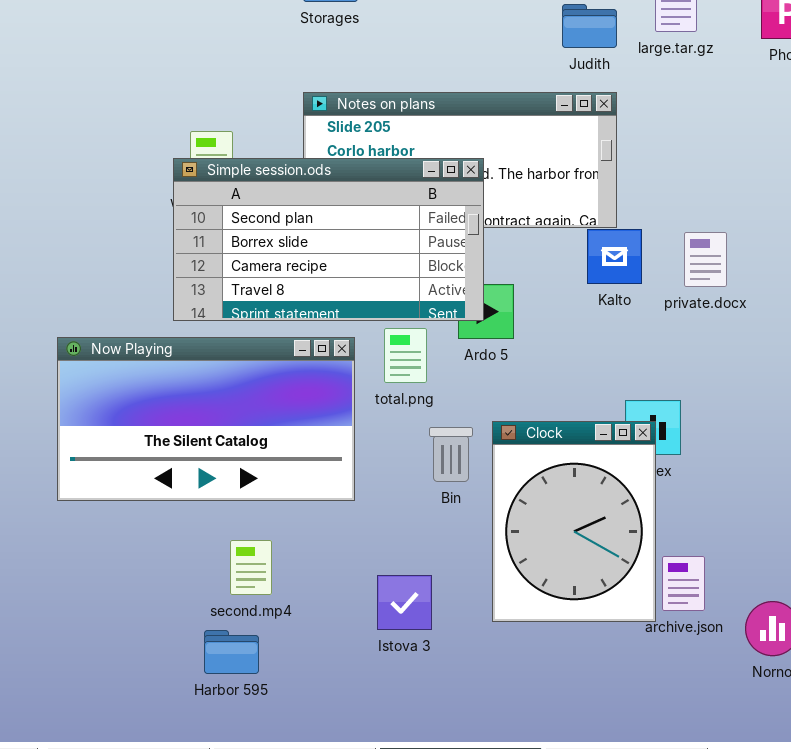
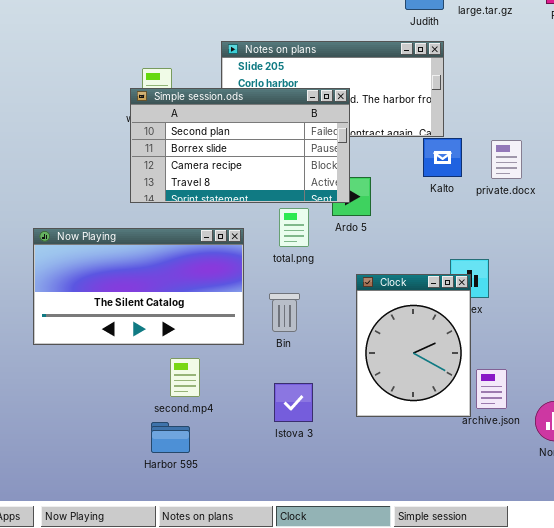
Now Playing: [57,337,355,501] -> [33,228,244,345], moved
Bin: [429,427,473,482] -> [269,293,300,332], moved

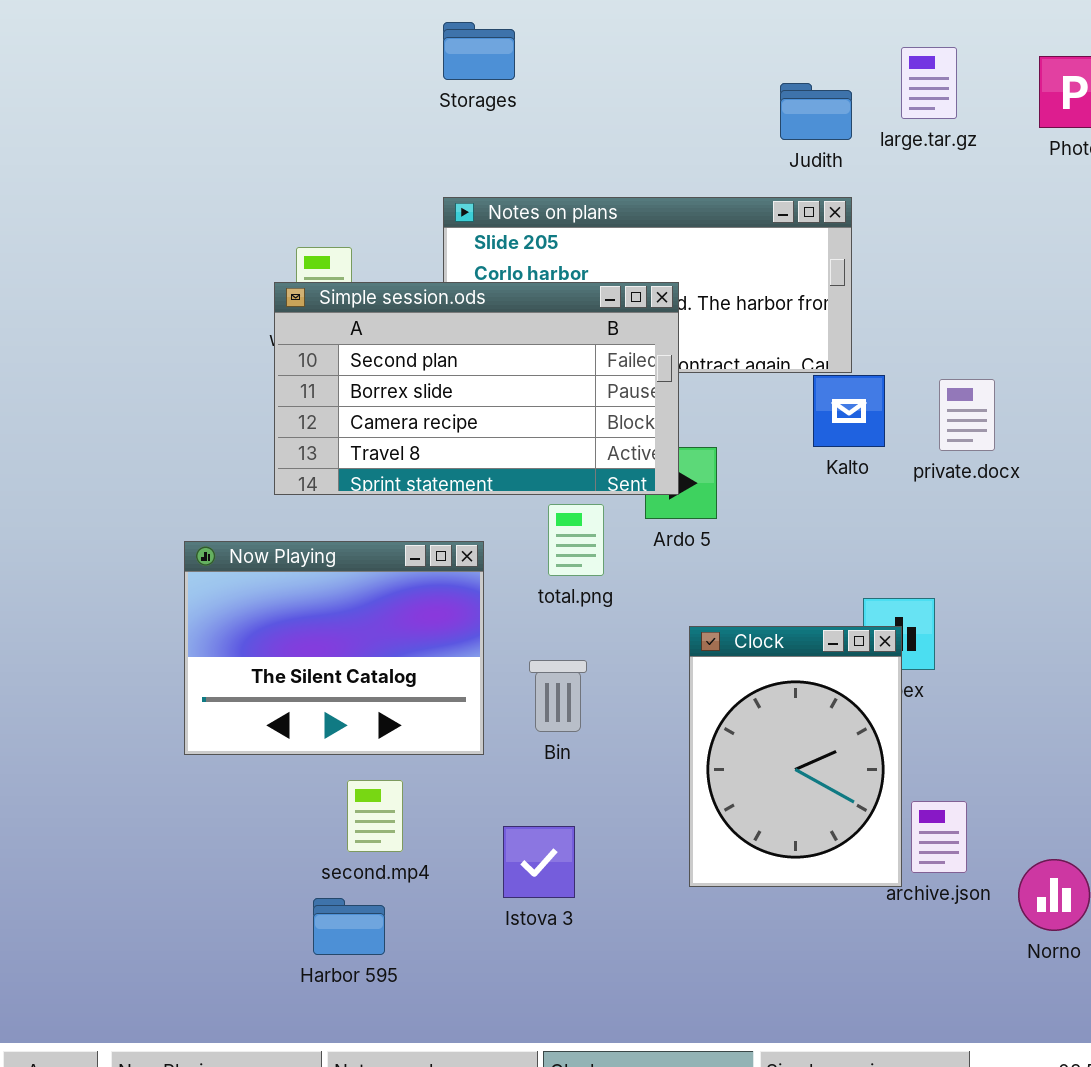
Now Playing: [33,228,244,345] -> [184,541,484,755], resized
Istova 3: [274,383,313,422] -> [503,826,575,898], moved

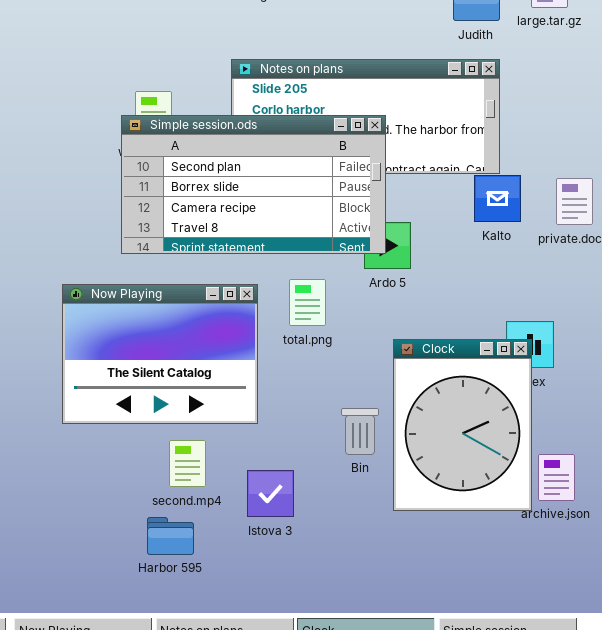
total.png: [548,504,604,576] -> [289,279,326,326], moved
Bin: [529,660,587,732] -> [341,408,379,455], moved
Istova 3: [503,826,575,898] -> [247,470,294,517], moved

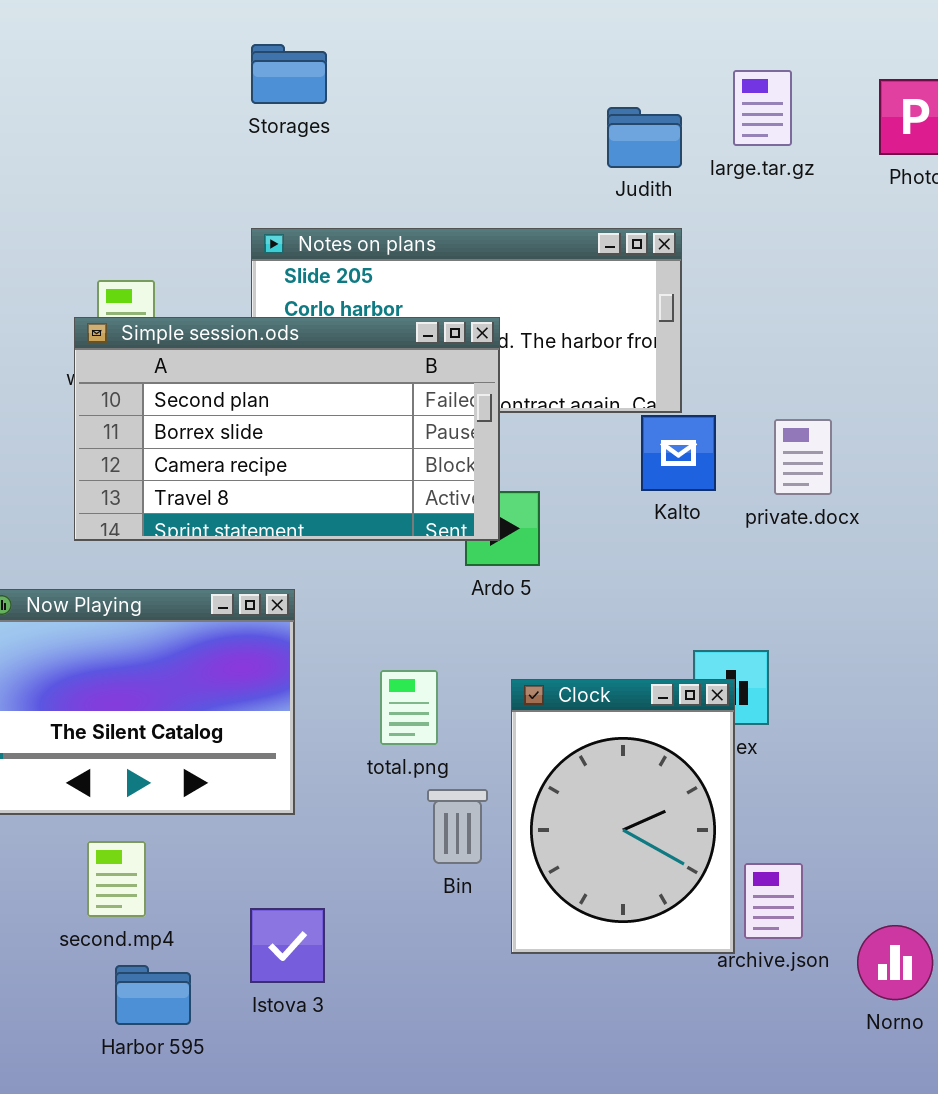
total.png: [289,279,326,326] -> [380,670,438,745], moved
second.mp4: [169,440,206,487] -> [87,841,146,917], moved
Istova 3: [247,470,294,517] -> [250,908,325,983], moved

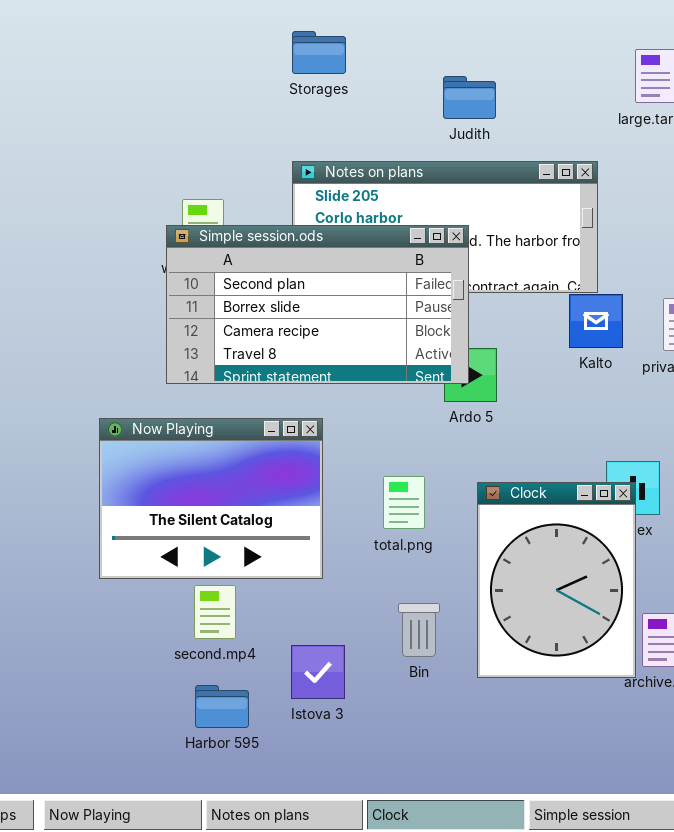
Judith: [607,107,682,168] -> [443,76,496,119], moved
Bin: [427,789,488,864] -> [398,603,440,657], moved
second.mp4: [87,841,146,917] -> [194,585,236,639], moved

